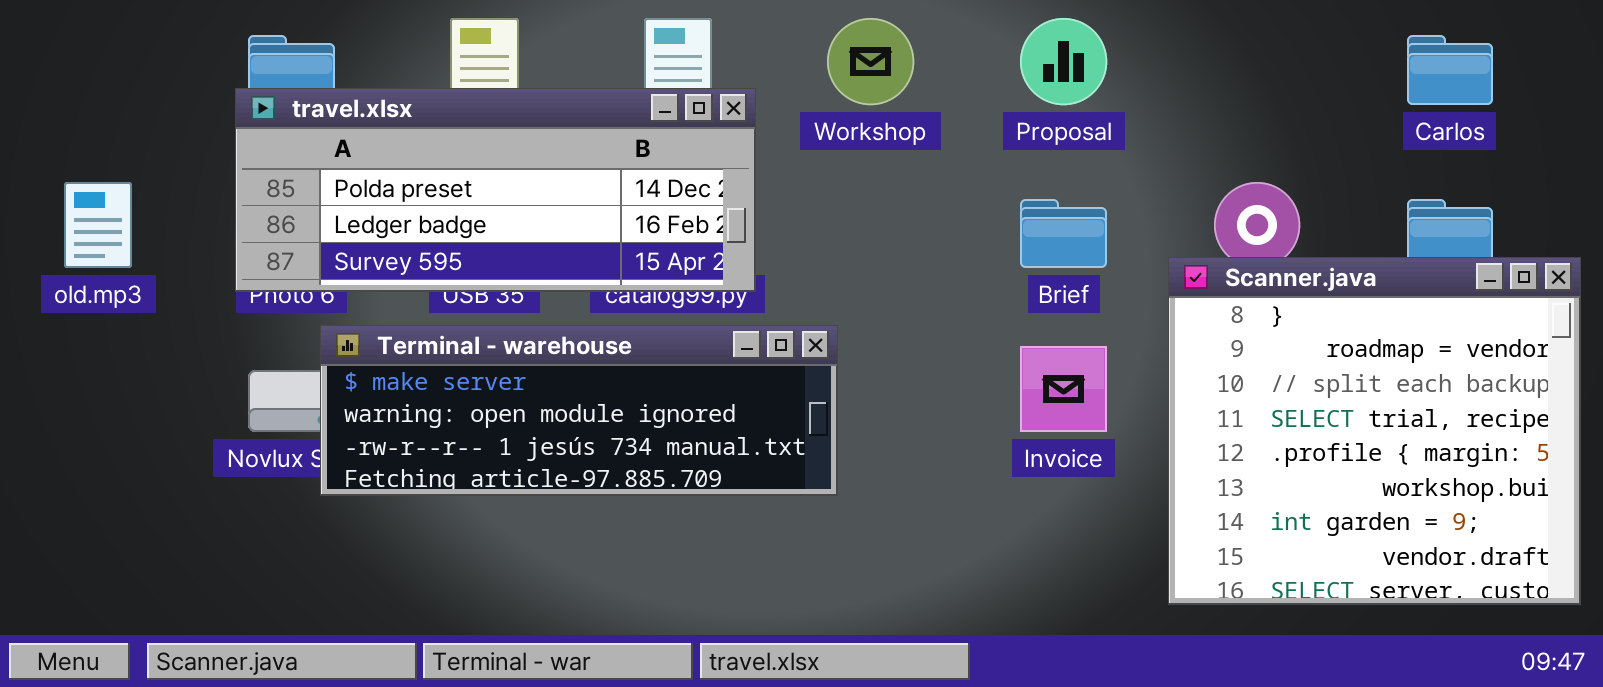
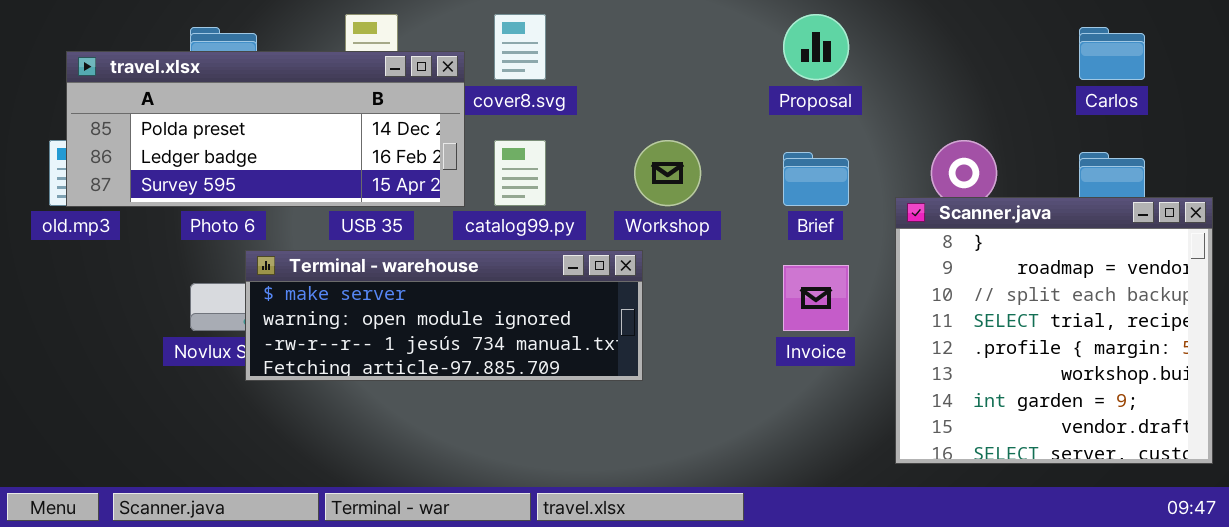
Workshop: [827,18,914,105] -> [634,140,701,206], moved
travel.xlsx: [235,88,756,292] -> [66,51,465,207], moved

